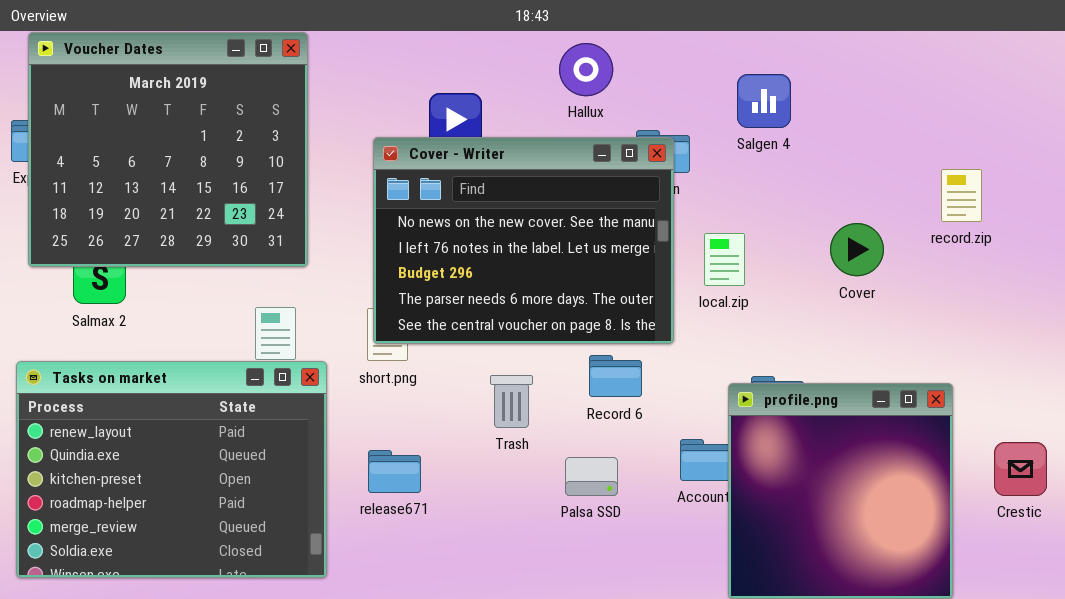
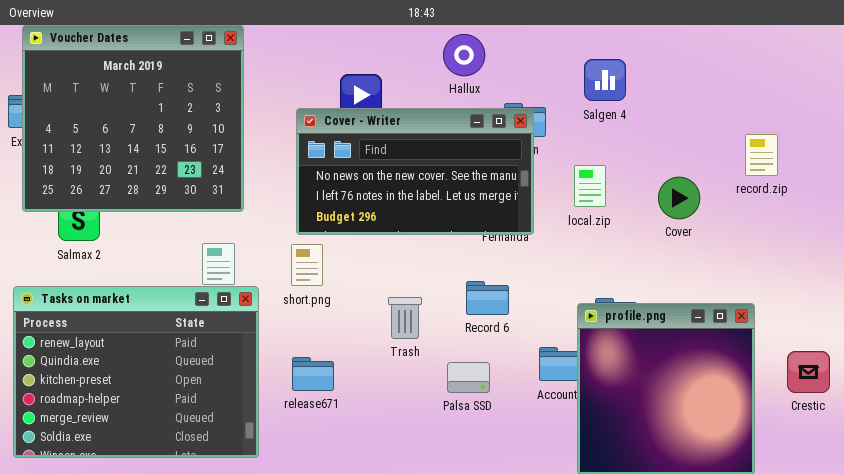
Cover - Writer: [373,137,674,344] -> [296,108,534,235], resized
local.zip: [704,233,745,286] -> [574,165,606,207], moved

